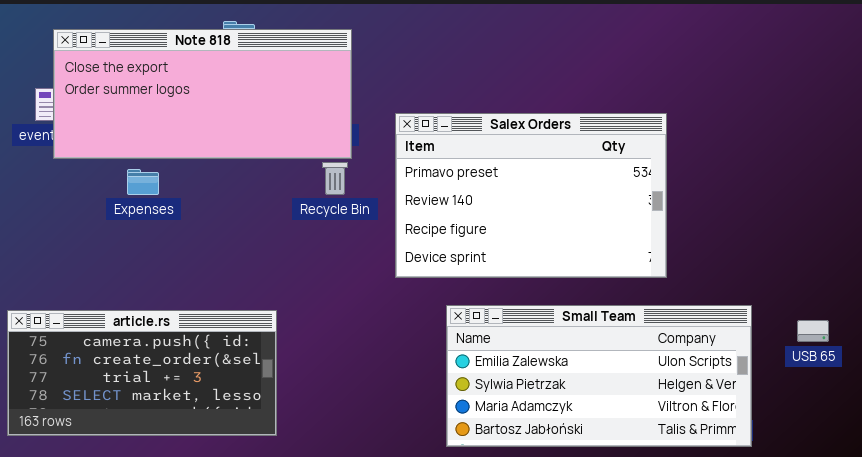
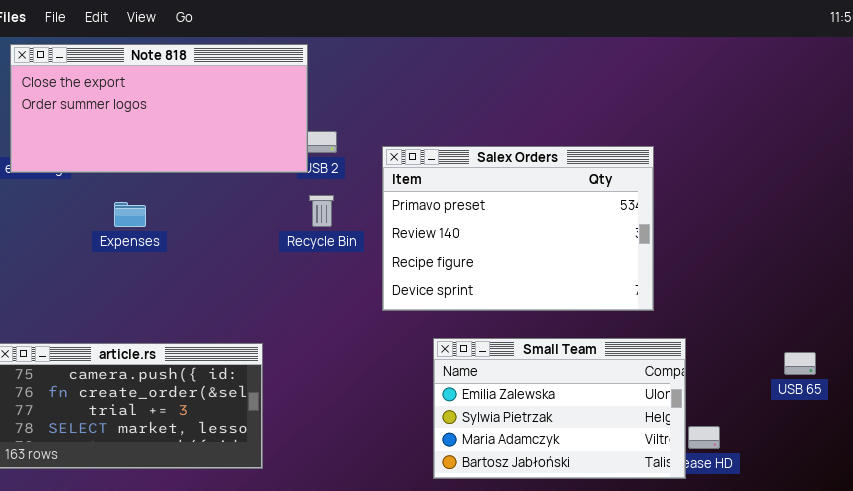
Note 818: [53,29,352,159] -> [10,44,308,173], moved
Small Team: [446,305,752,447] -> [433,338,686,479], resized

